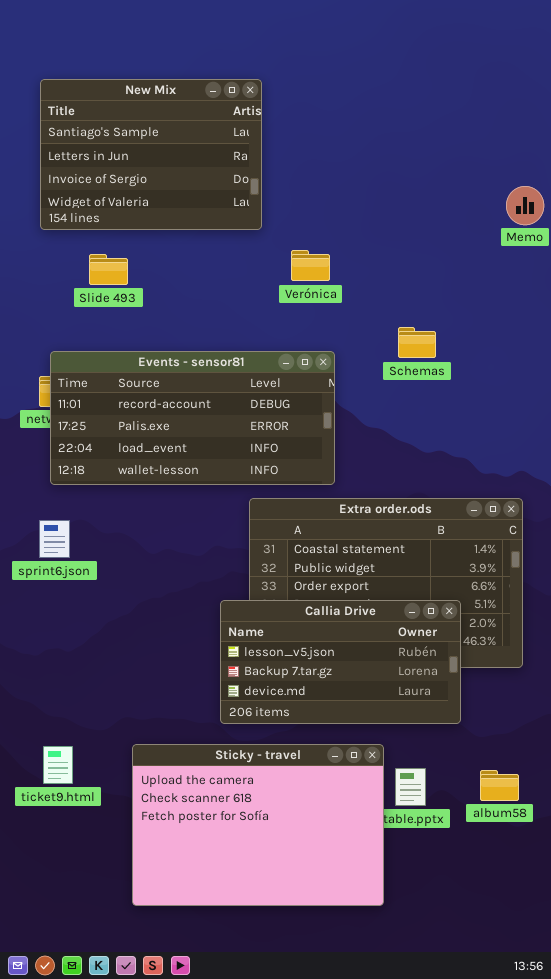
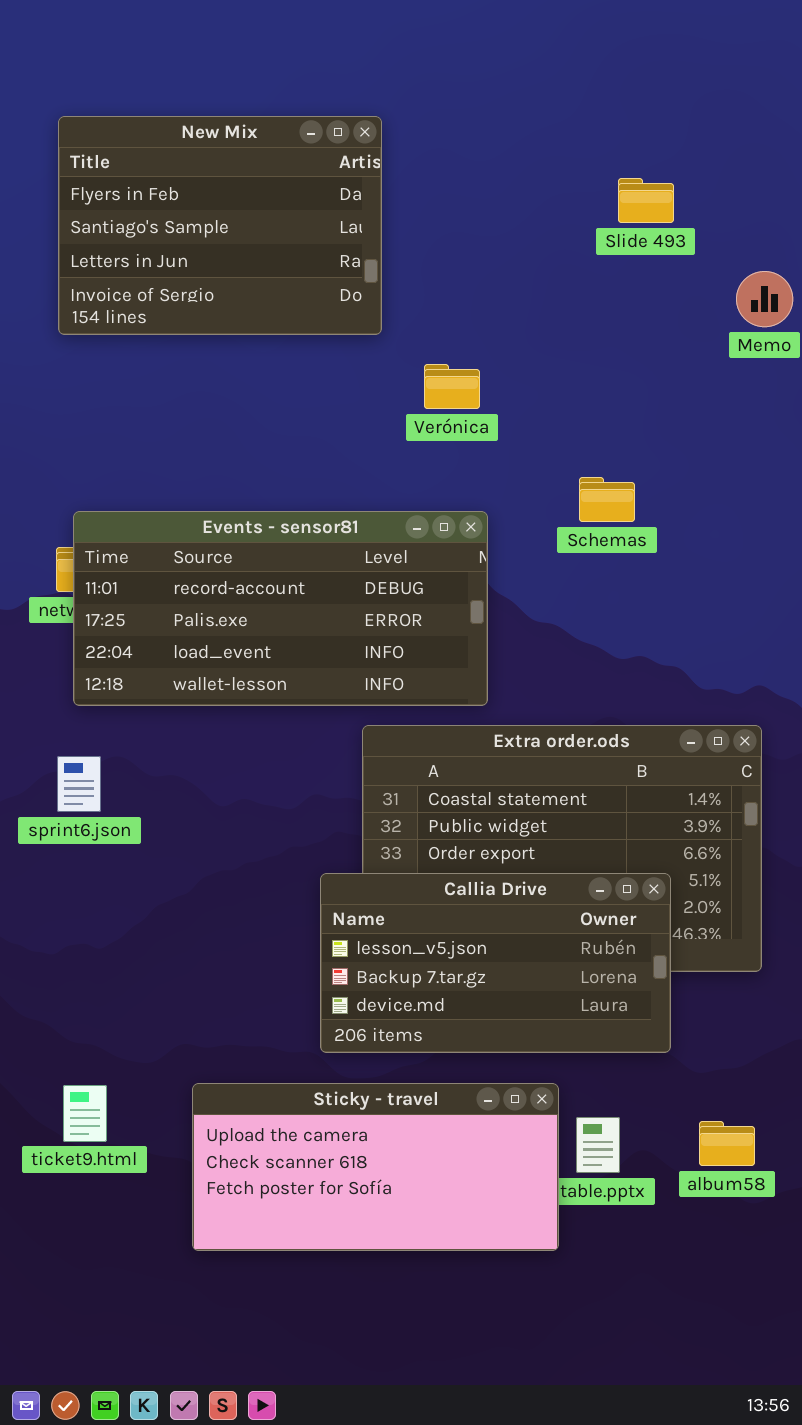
New Mix: [40,79,262,230] -> [58,116,382,335], scrolled up 1 row
Slide 493: [89,254,128,285] -> [618,178,674,223], moved
Sticky - travel: [132,744,384,906] -> [192,1083,559,1251], resized

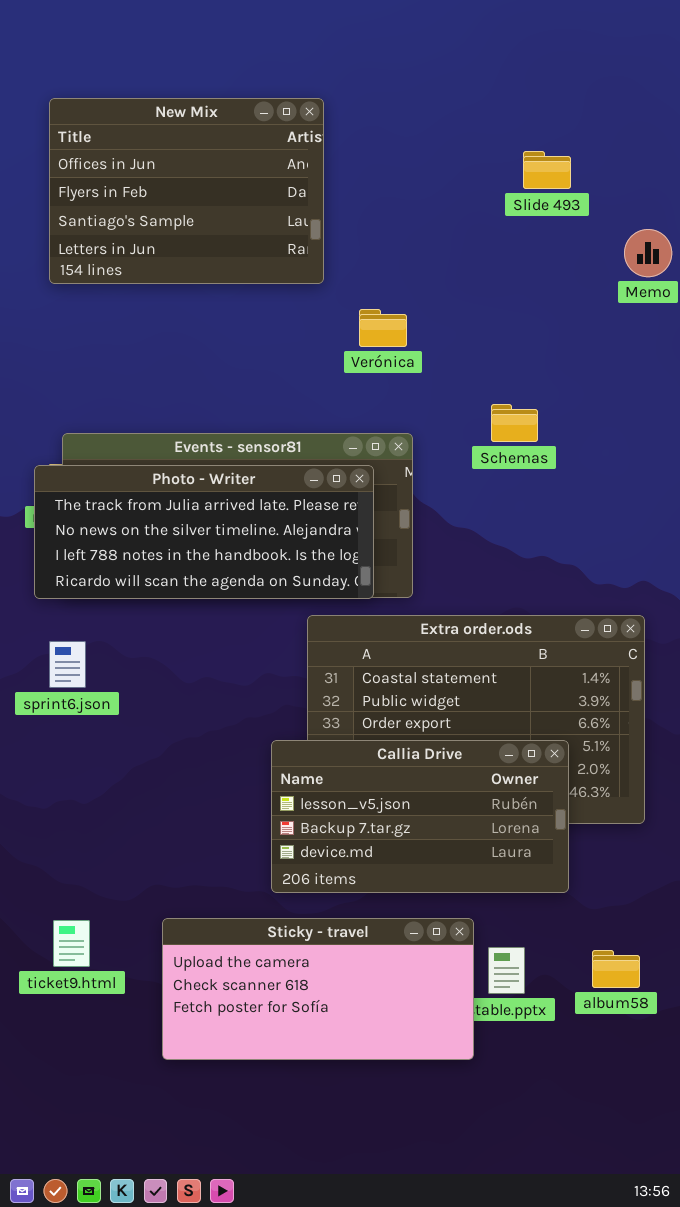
New Mix: [58,116,382,335] -> [49,98,324,284], scrolled up 1 row
Photo - Writer: none -> [34,465,374,599], opened

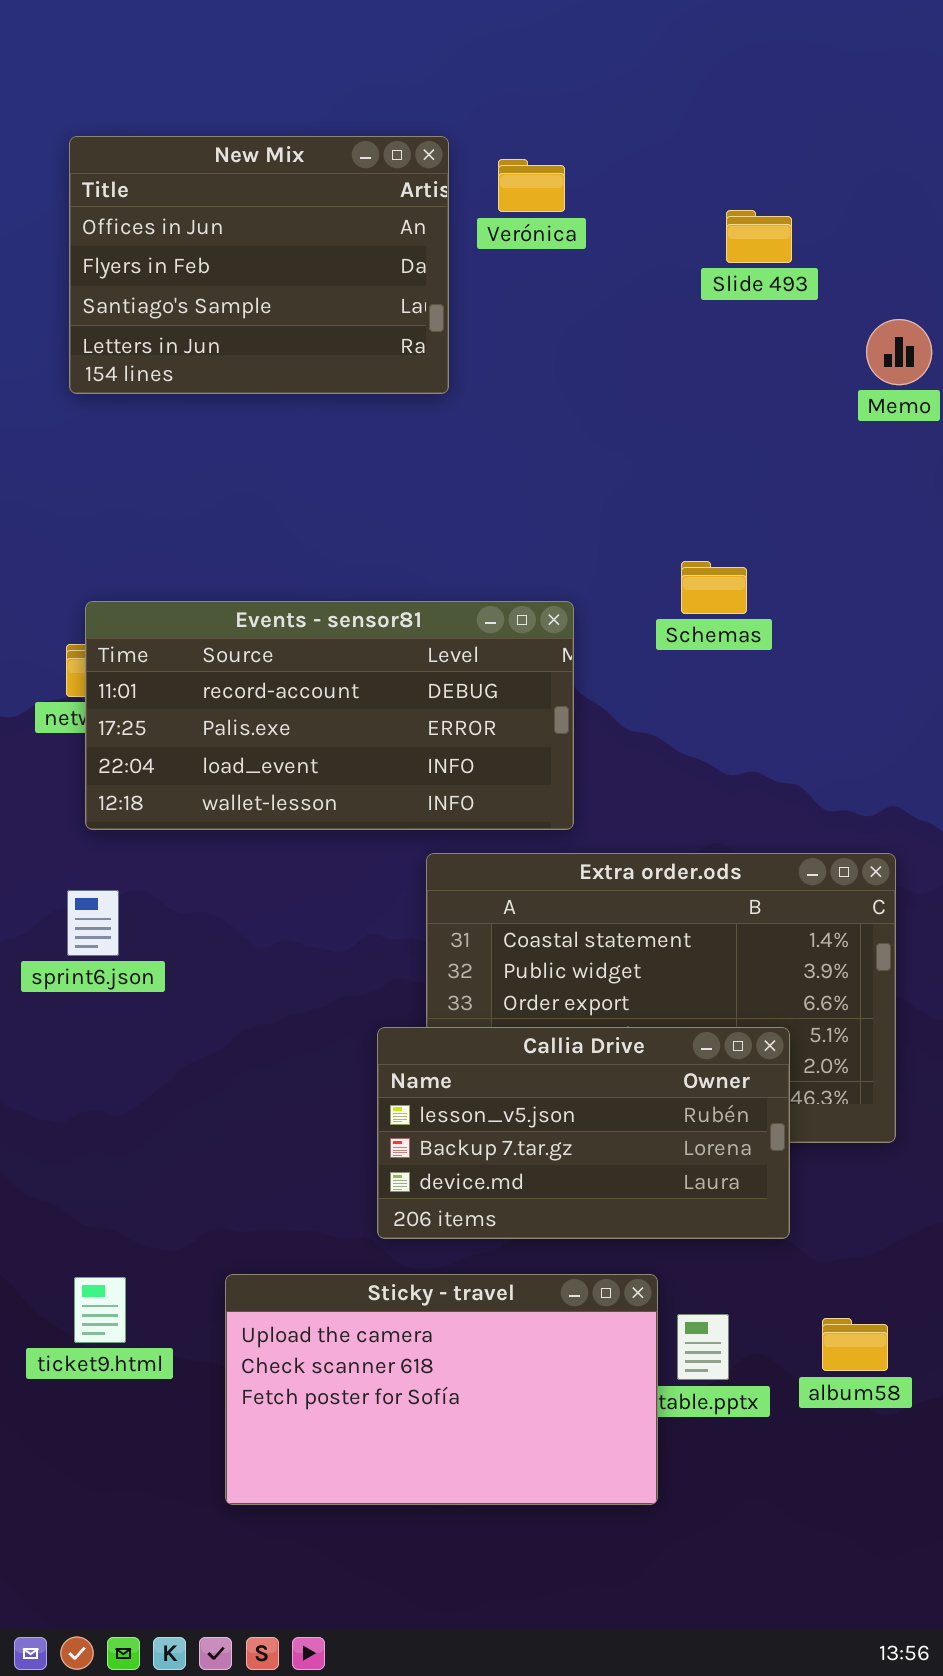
Verónica: [359,309,407,347] -> [498,159,565,212], moved
Photo - Writer: [34,465,374,599] -> none, closed
Sticky - travel: [162,918,474,1060] -> [225,1274,658,1505], resized

